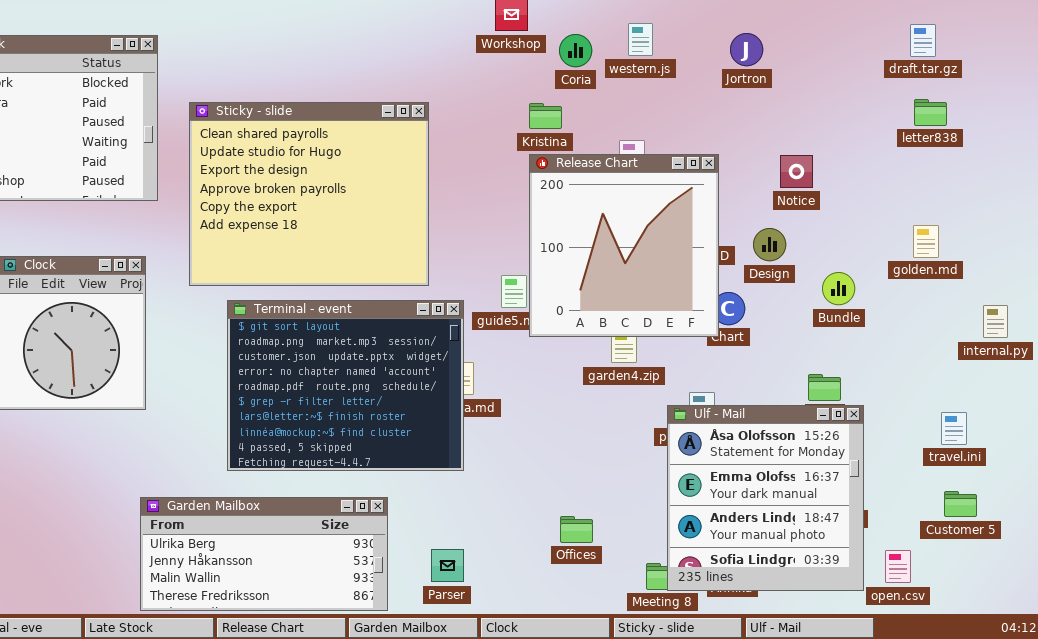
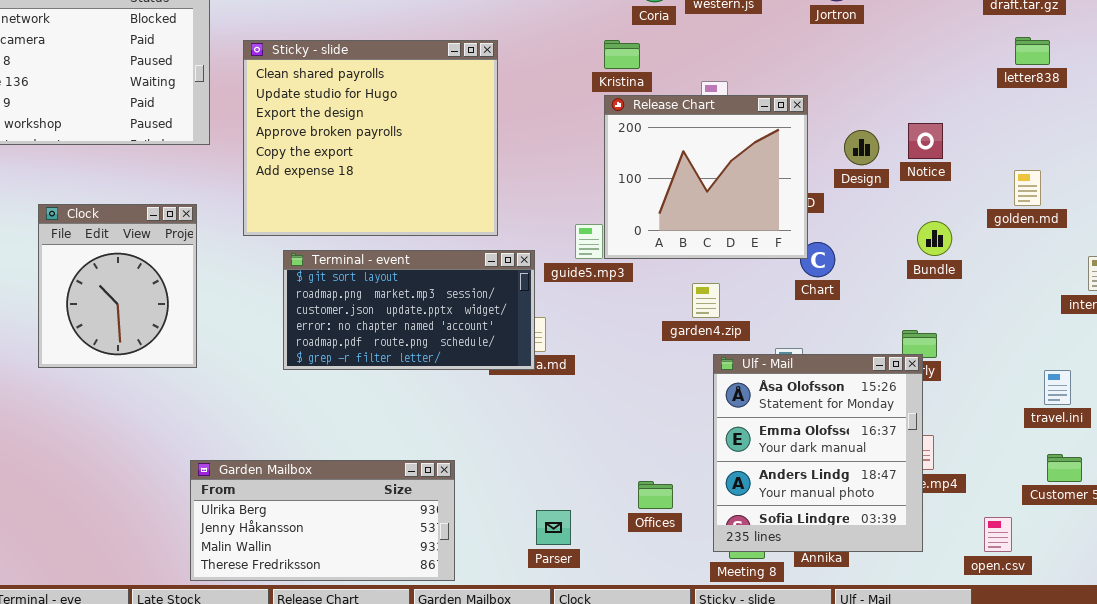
Release Chart: [529,154,719,337] -> [604,95,808,259], resized
Notice: [780,155,813,188] -> [908,123,943,159], moved
Design: [753,228,786,261] -> [844,130,879,165], moved
Terminal - event: [227,300,464,471] -> [283,250,535,370], resized
Ulf - Mail: [667,405,864,591] -> [713,354,923,552], moved
Parser: [431,549,464,582] -> [536,510,571,545], moved

